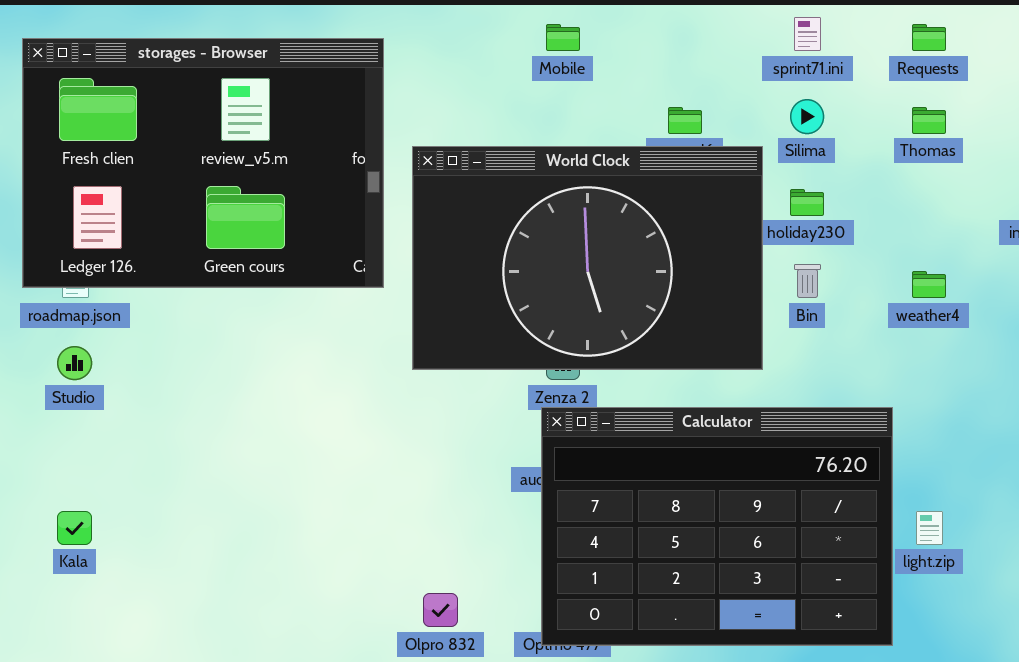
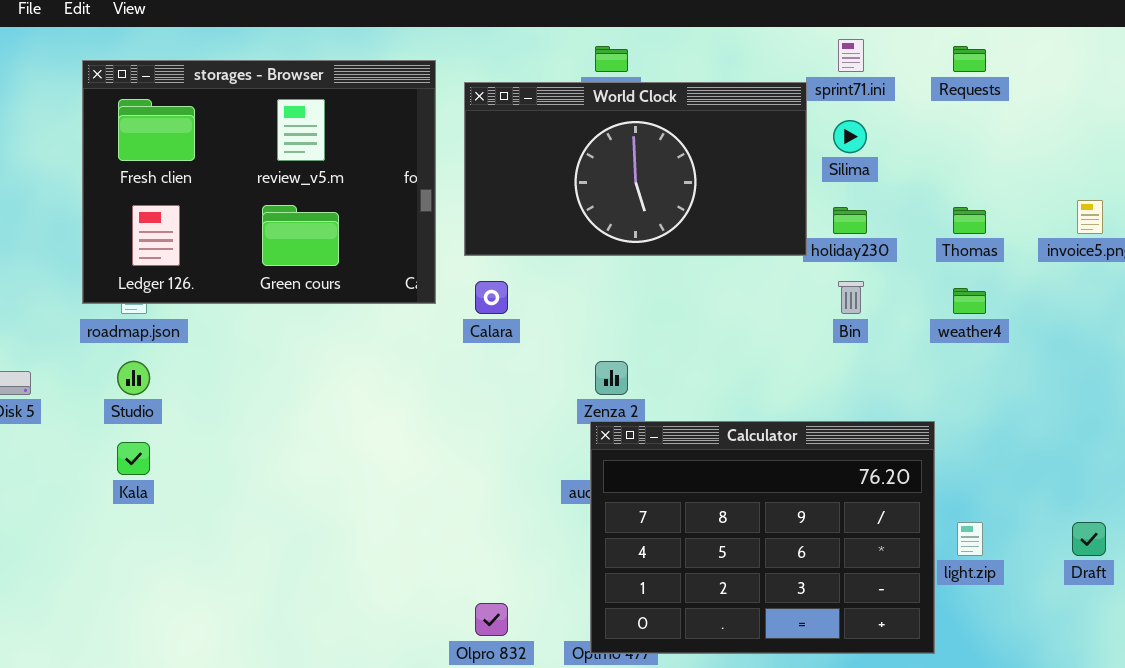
Thomas: [912,107,946,134] -> [953,207,986,234], moved
World Clock: [412,146,763,370] -> [464,82,807,256], moved, resized
Kala: [57,511,92,545] -> [117,442,150,475], moved

